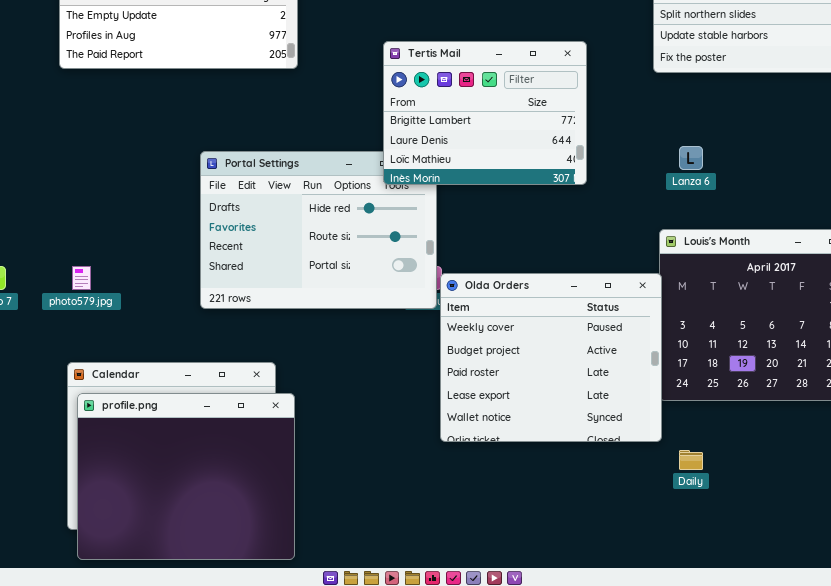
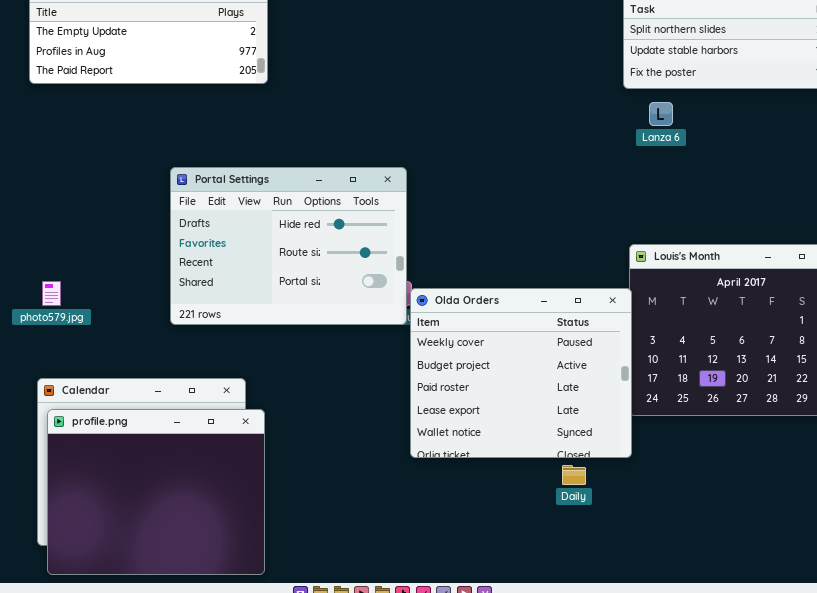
Tertis Mail: [383,41,587,185] -> none, closed
Lanza 6: [679,146,703,170] -> [649,102,673,126], moved
Daily: [679,450,703,470] -> [562,465,586,485], moved

